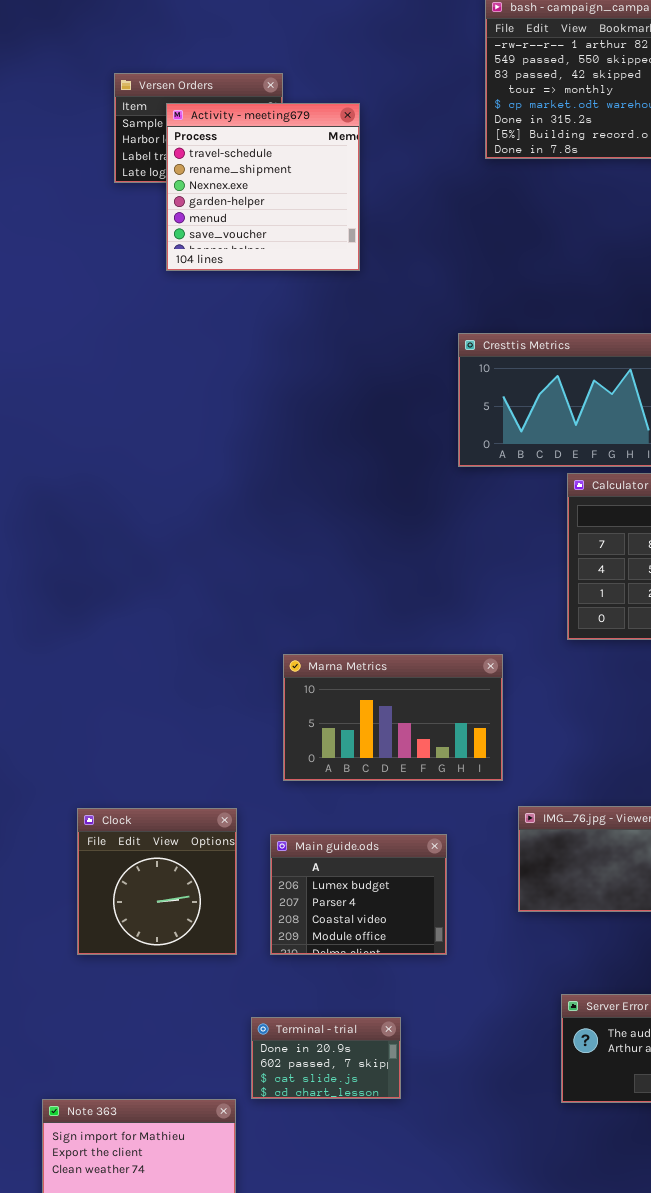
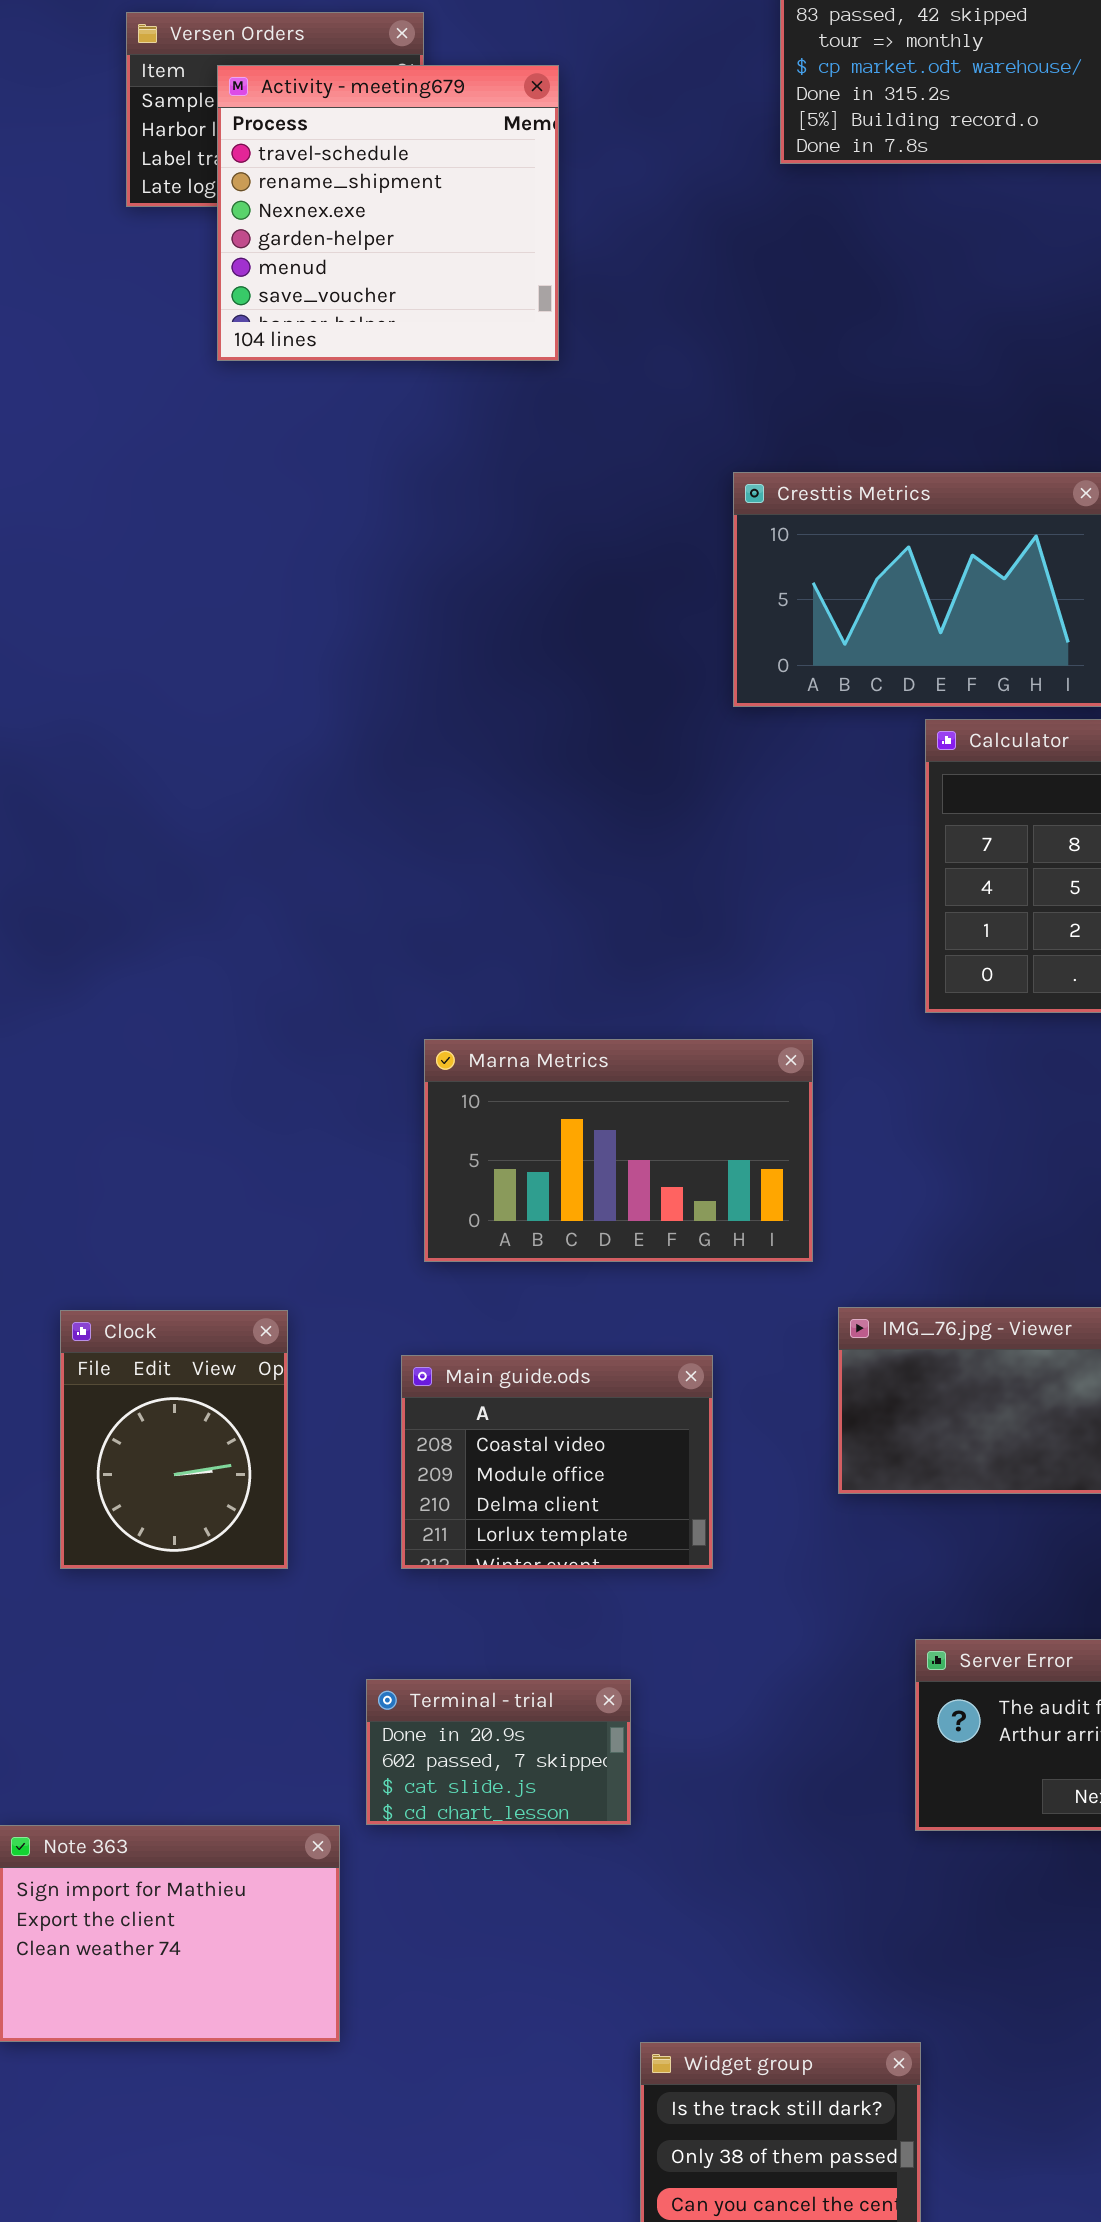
Clock: [77,808,237,955] -> [60,1310,288,1569], resized
Main guide.ods: [270,834,447,955] -> [401,1355,713,1569], scrolled down 2 rows

